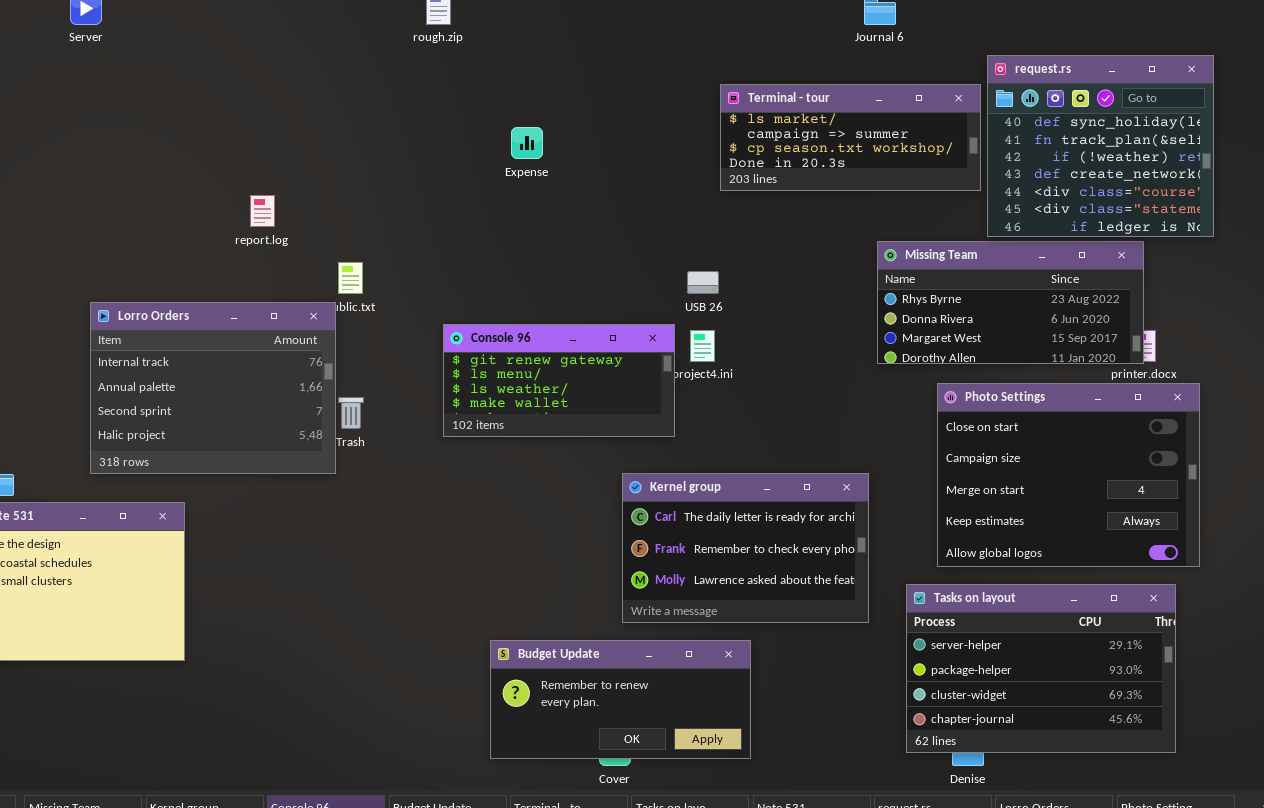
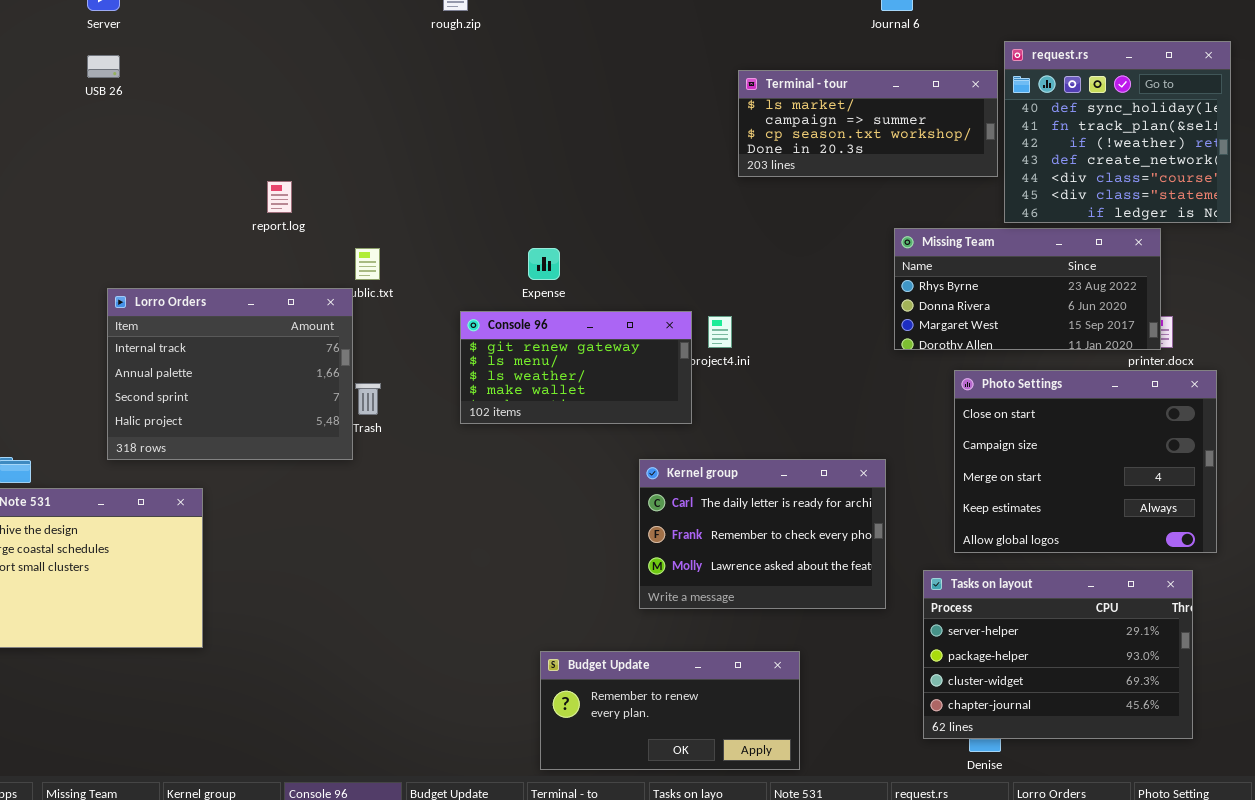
Expense: [511,127,543,159] -> [528,248,560,280], moved
USB 26: [687,271,719,294] -> [87,55,120,78], moved
Budget Update: [490,640,751,759] -> [540,651,800,770], moved

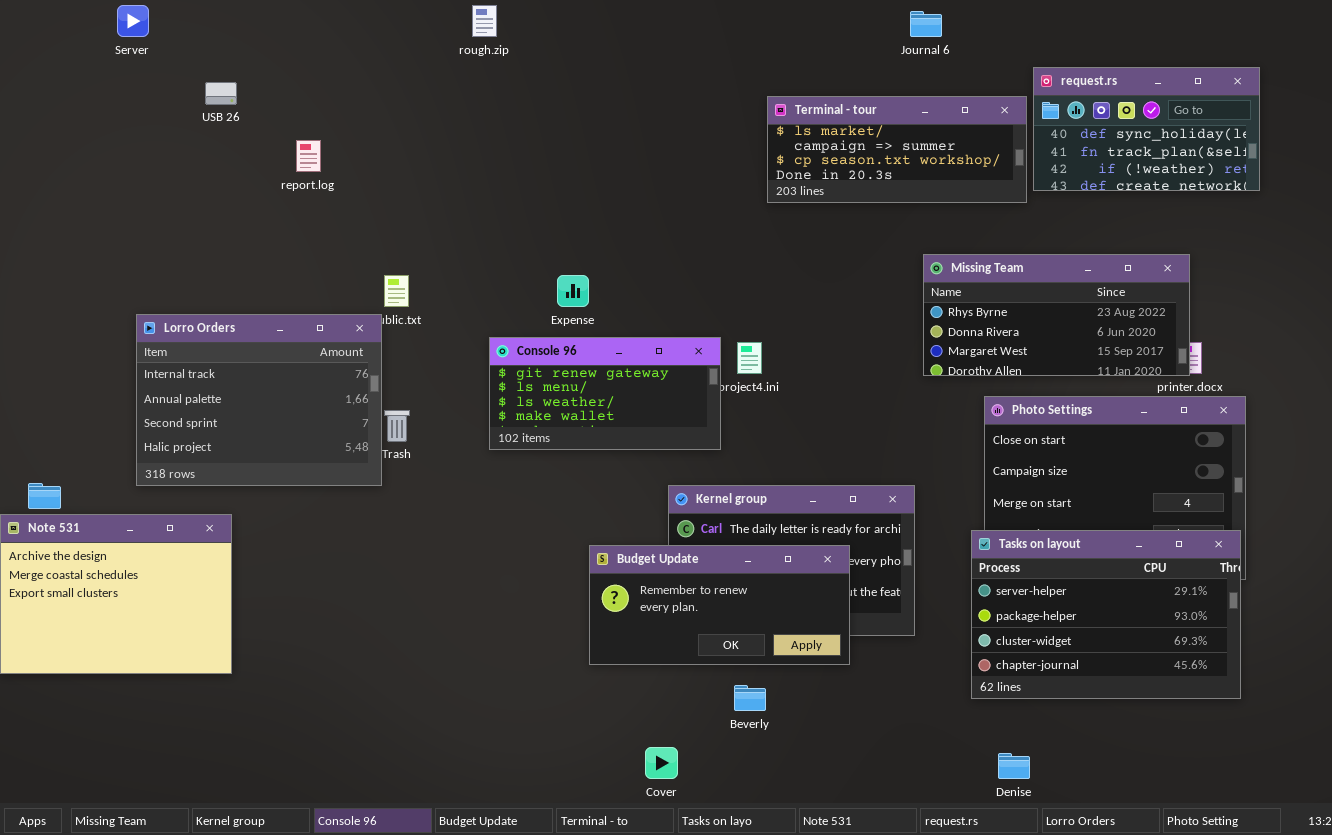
request.rs: [1004,41,1231,223] -> [1033,67,1260,191], resized
USB 26: [87,55,120,78] -> [205,82,237,105], moved
report.log: [267,181,292,213] -> [296,140,321,172], moved
Tasks on layout: [923,570,1193,739] -> [971,530,1241,699], moved
Budget Update: [540,651,800,770] -> [589,545,850,665], moved

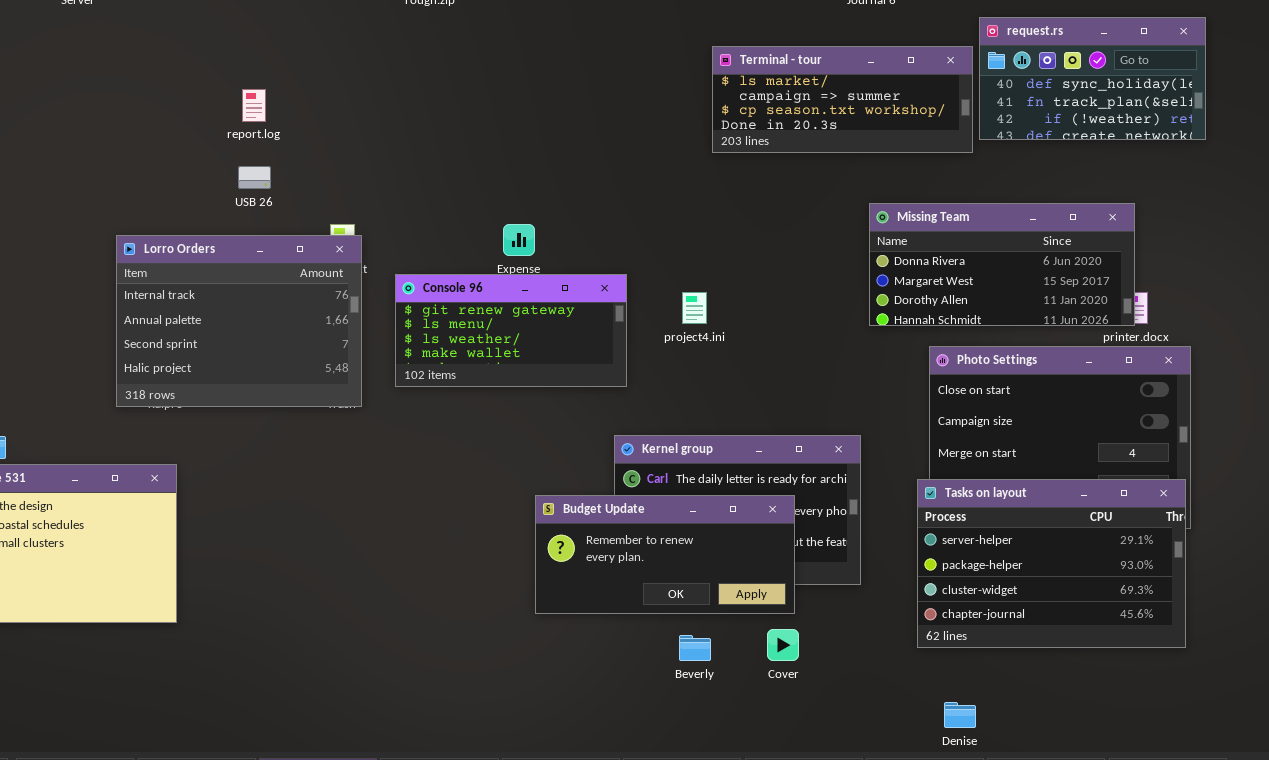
USB 26: [205,82,237,105] -> [238,166,271,189], moved
Missing Team: [923,254,1190,376] -> [869,203,1135,326], scrolled down 1 row
Lorro Orders: [136,314,382,486] -> [116,235,362,407], moved
Console 96: [489,337,721,450] -> [395,274,627,387], moved
Cover: [645,747,678,779] -> [767,629,799,661], moved

